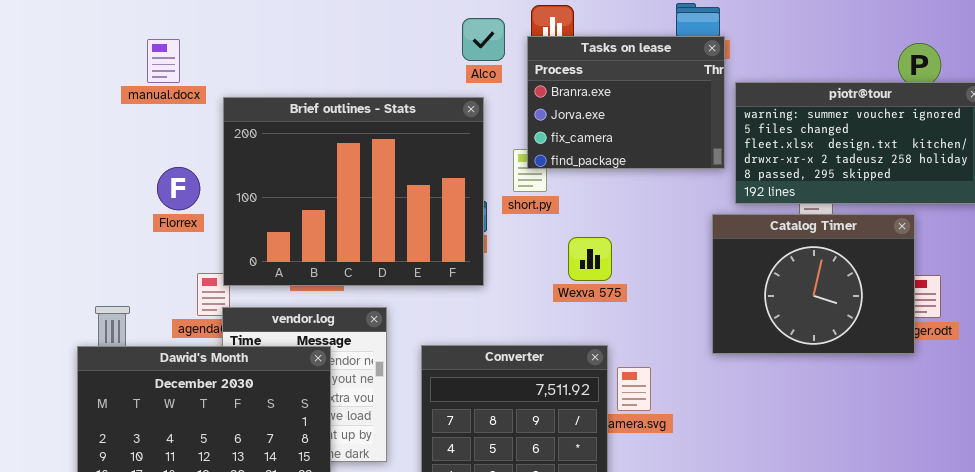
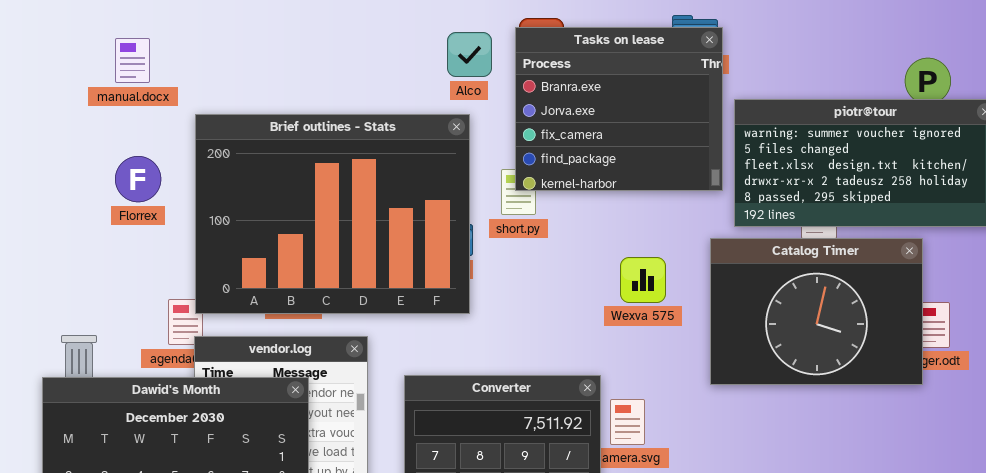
Tasks on lease: [527,36,725,169] -> [515,27,723,191], resized
manual.docx: [147,39,180,83] -> [115,38,150,83], moved
Florrex: [157,167,200,210] -> [115,156,161,202], moved
Wexva 575: [568,237,612,281] -> [620,257,666,303], moved

